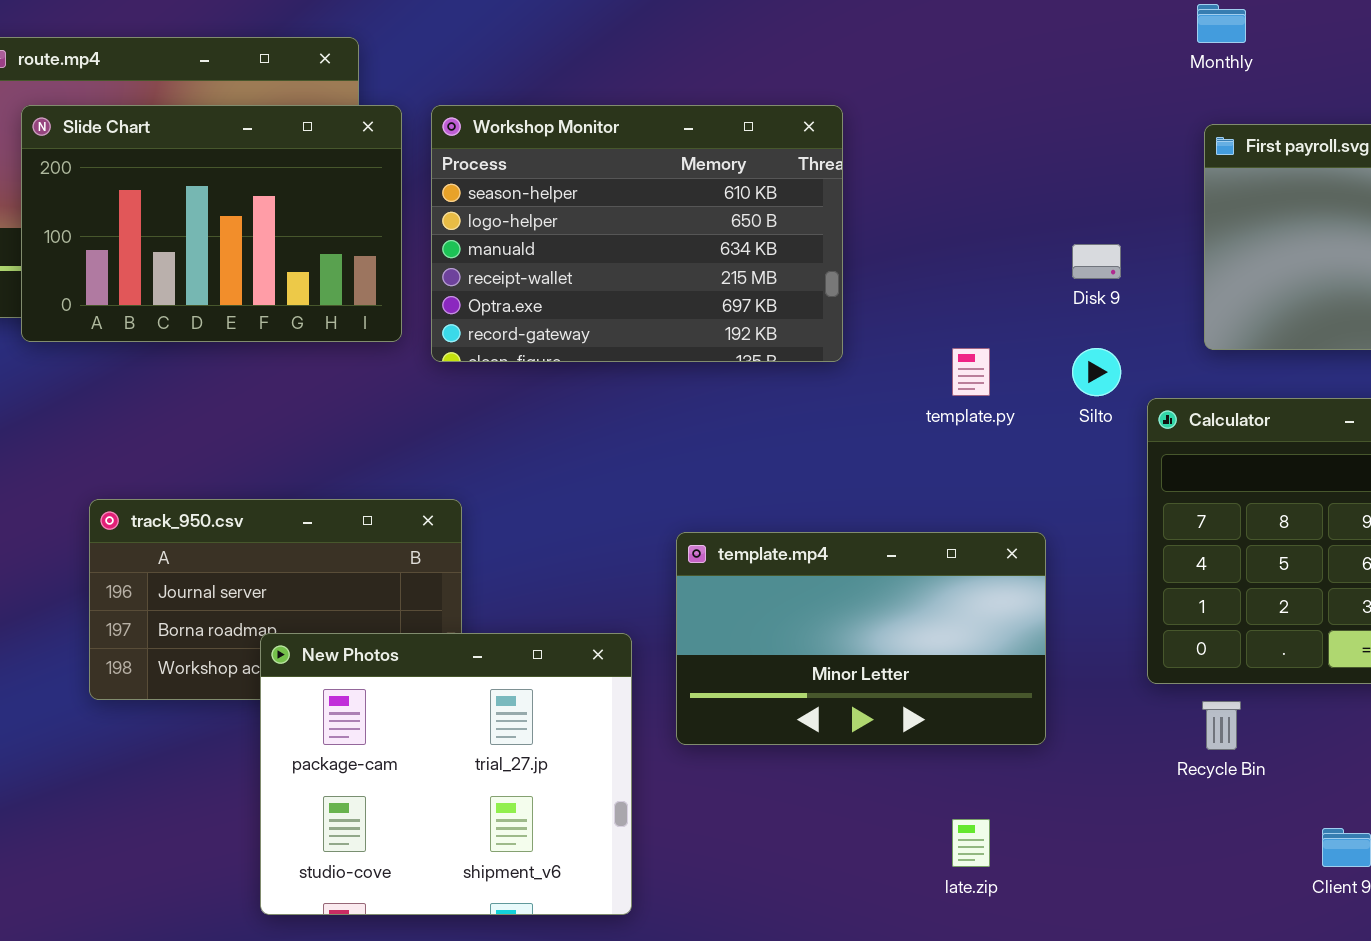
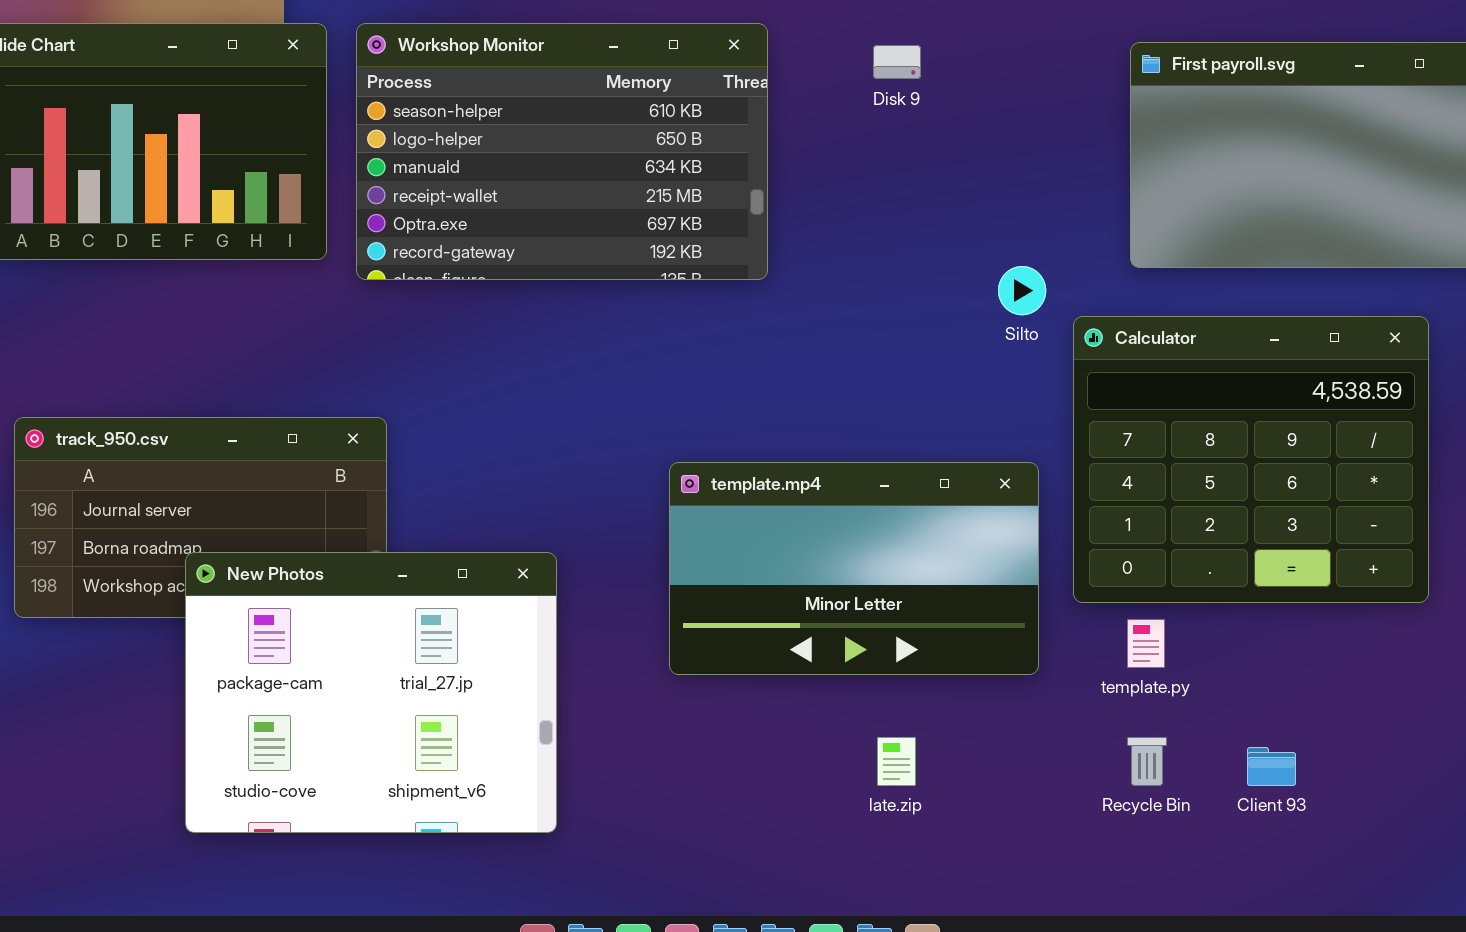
Disk 9: [1072,244,1121,279] -> [873,45,921,79], moved
template.py: [952,348,990,396] -> [1127,619,1165,668], moved
template.mp4: [676,532,1046,745] -> [669,462,1039,675], moved
Recycle Bin: [1202,701,1241,750] -> [1127,737,1167,786], moved

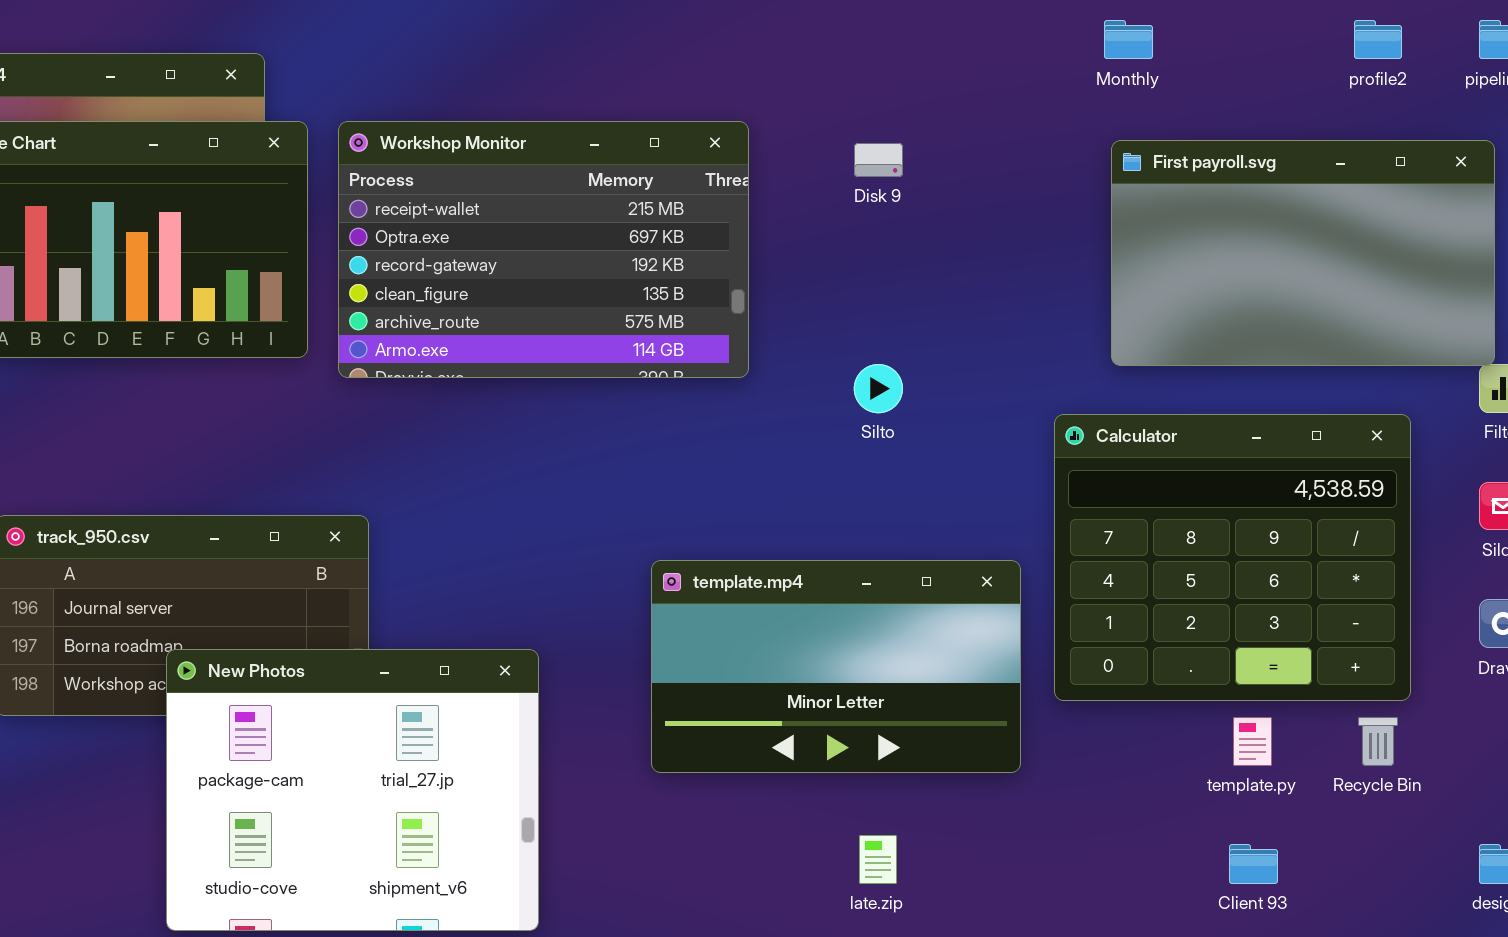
Workshop Monitor: [356,23,768,280] -> [338,121,749,378], scrolled down 3 rows
Silto: [998,266,1046,315] -> [854,364,903,413], moved
template.py: [1127,619,1165,668] -> [1233,717,1272,766], moved
Recycle Bin: [1127,737,1167,786] -> [1358,717,1398,766], moved

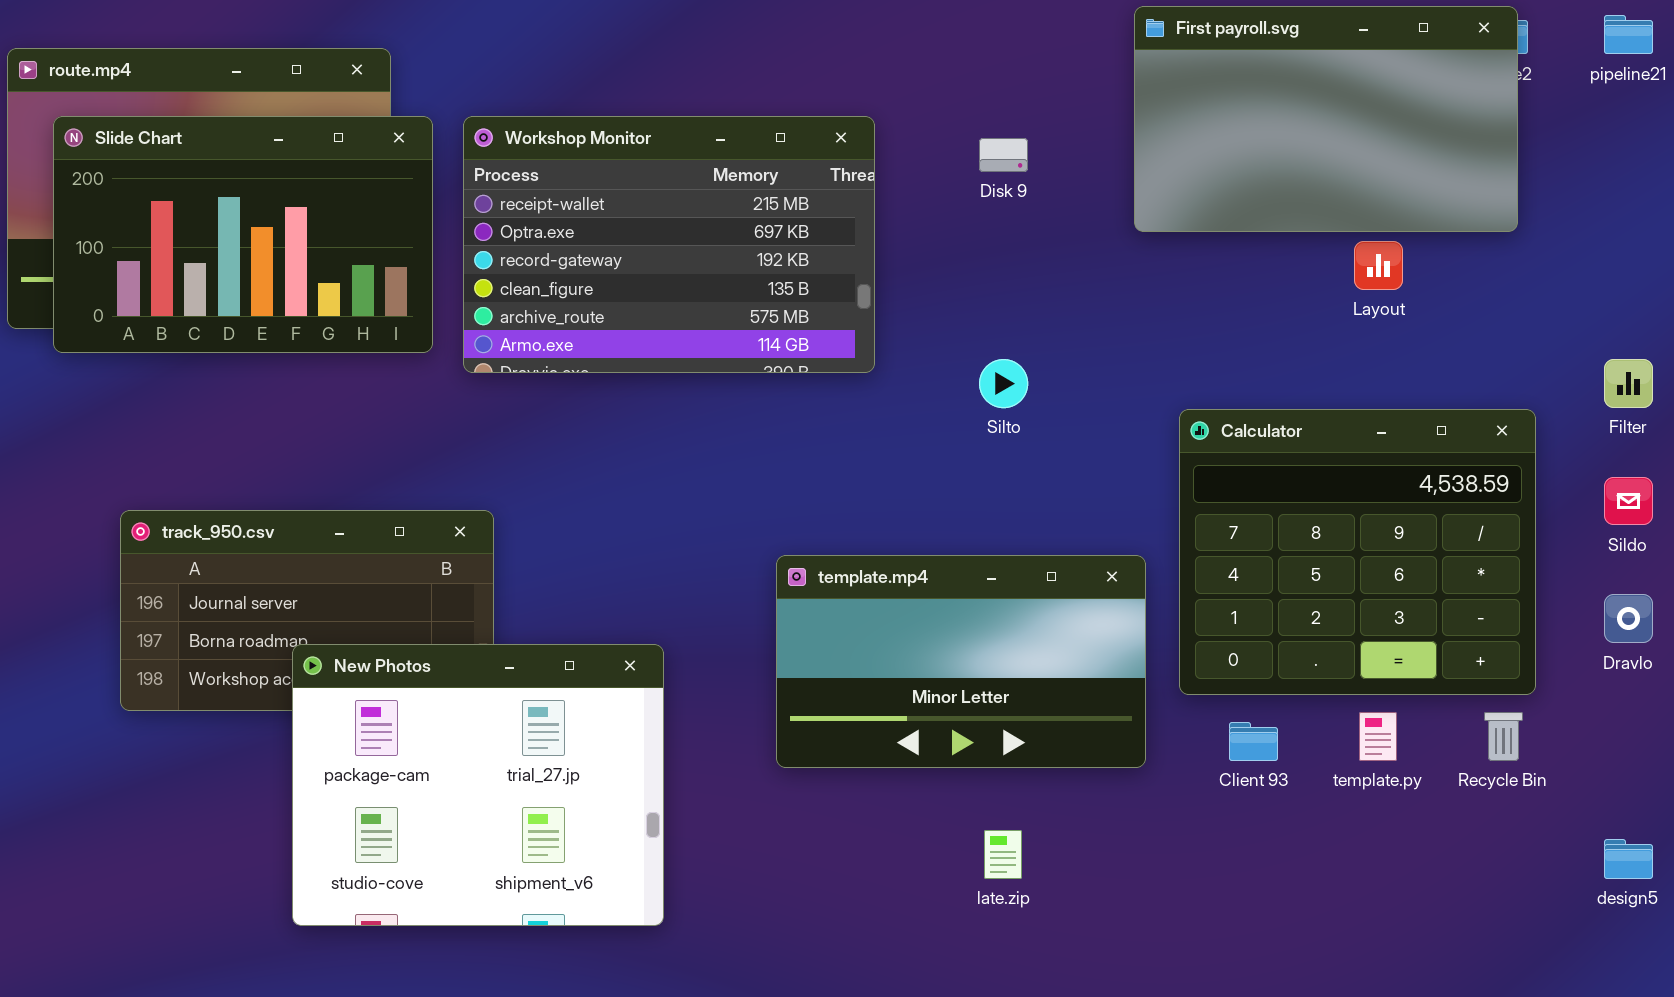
First payroll.svg: [1111,140,1495,366] -> [1134,6,1518,232], moved
Client 93: [1229,844,1278,884] -> [1229,722,1278,761], moved

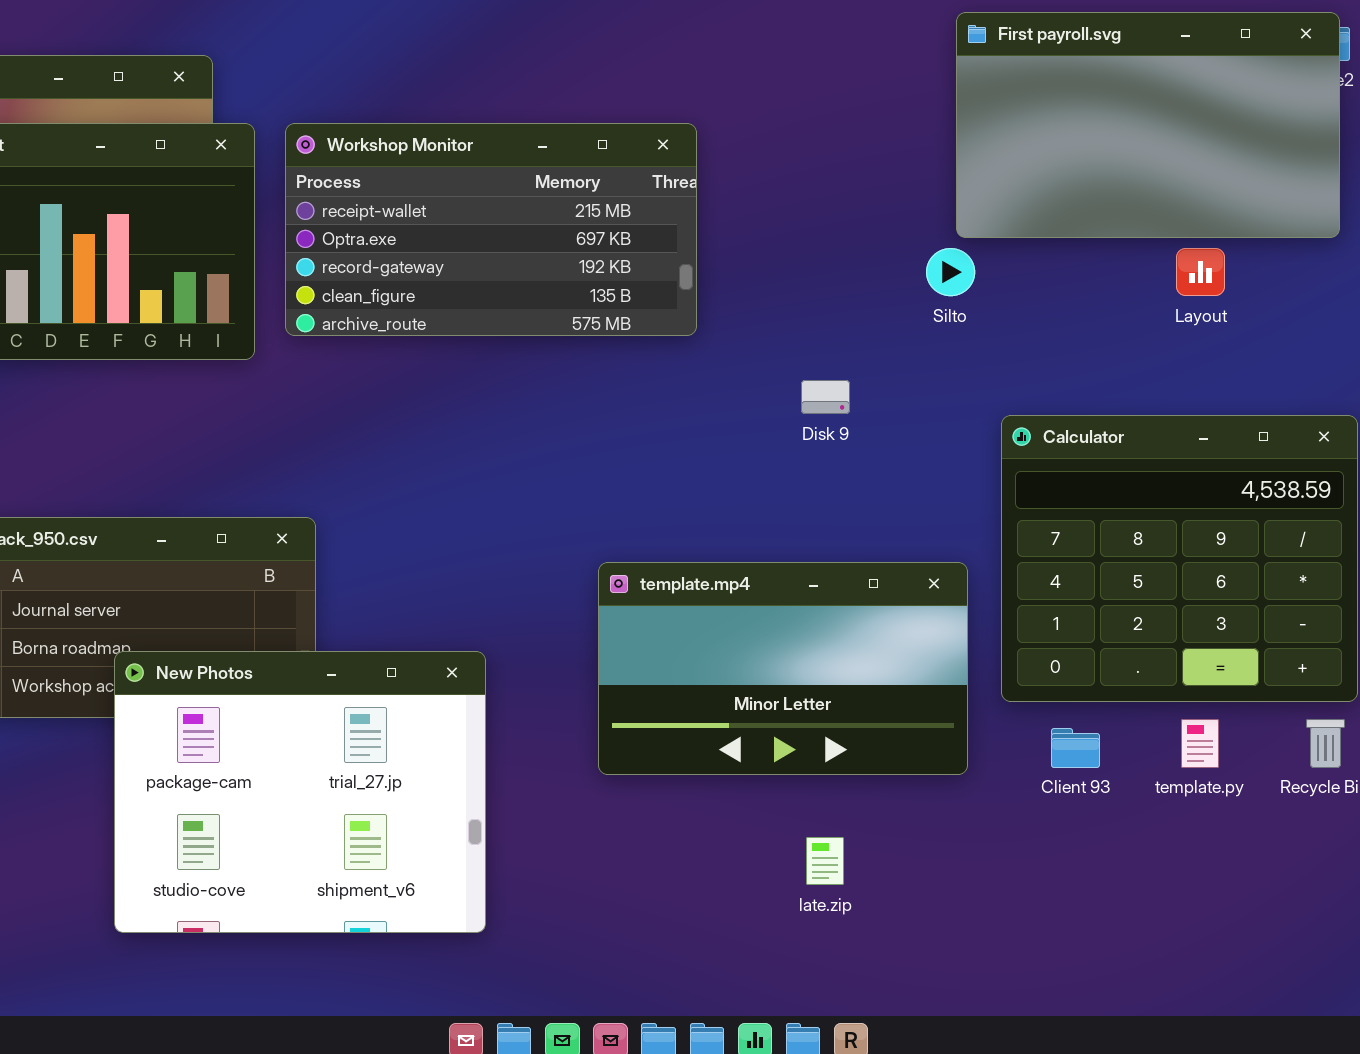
Workshop Monitor: [463,116,875,373] -> [285,123,697,336], resized
Disk 9: [979,138,1028,172] -> [801,380,850,414], moved
Silto: [979,359,1028,408] -> [926,248,975,296], moved

